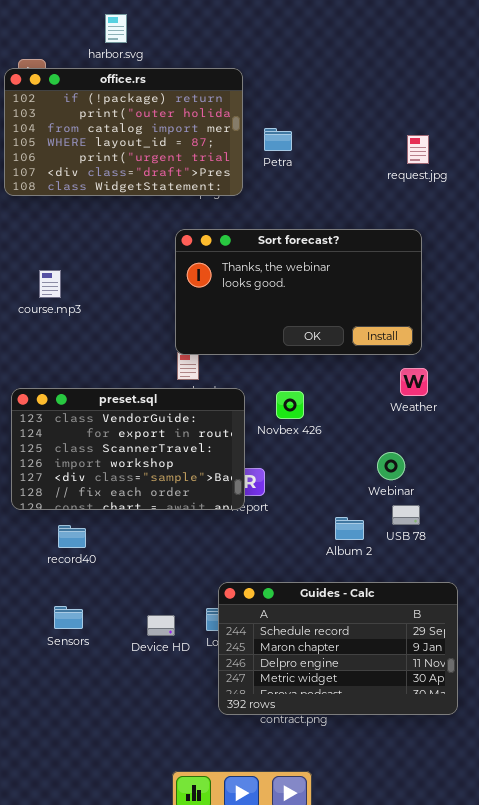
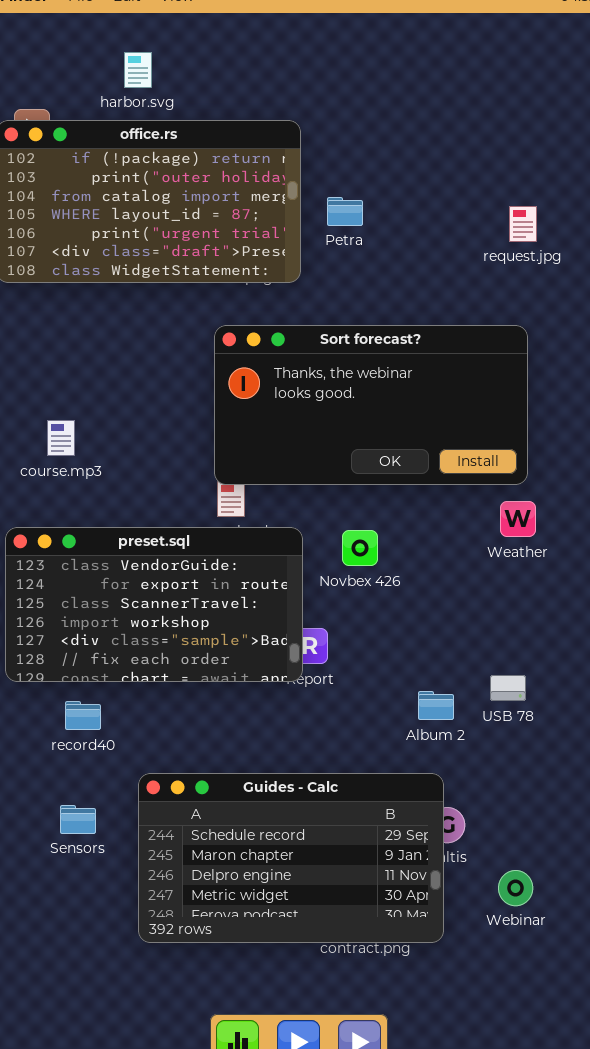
course.mp3: [39,270,61,298] -> [47,420,75,456], moved
Webinar: [377,452,405,480] -> [498,870,533,906], moved
Guides - Calc: [218,582,458,715] -> [138,773,444,943], moved

